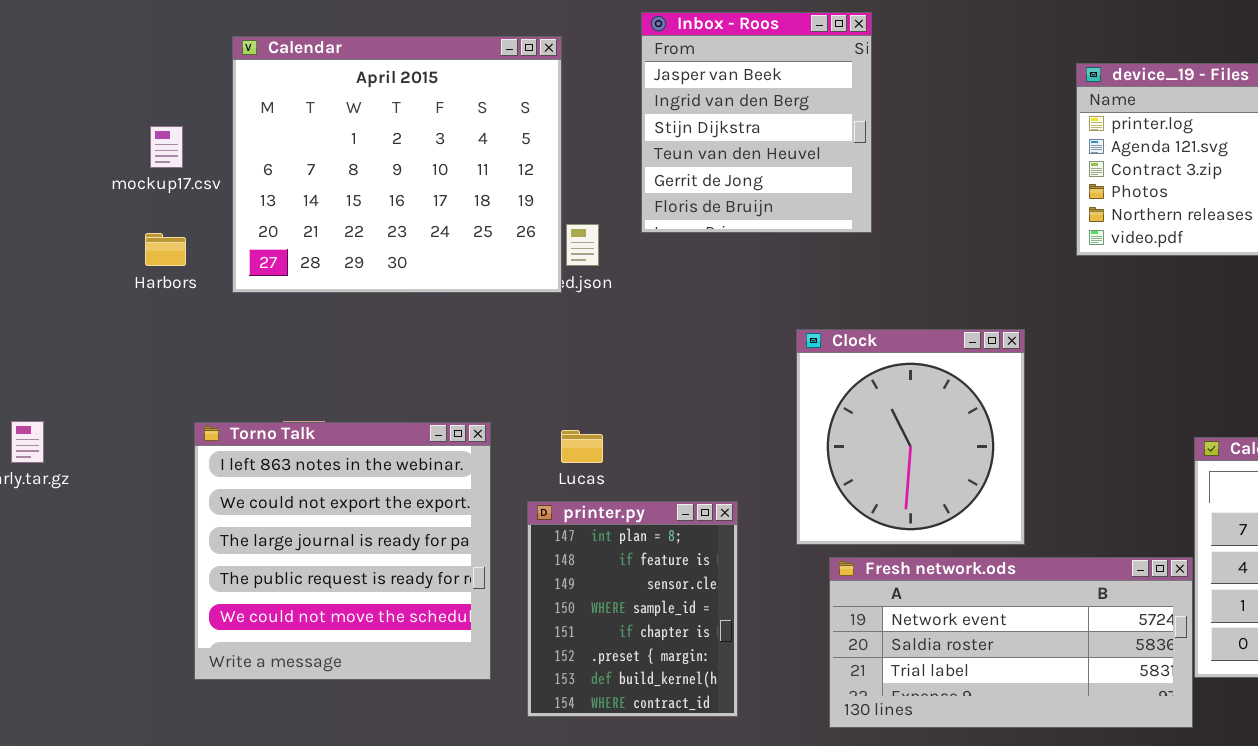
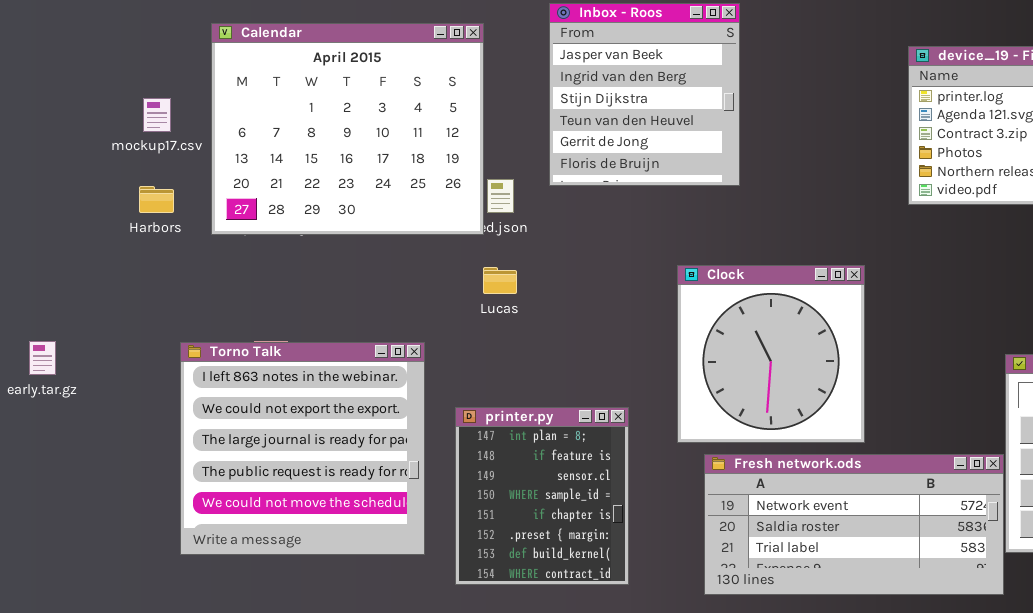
Lucas: [561,430,603,463] -> [483,267,517,294], moved

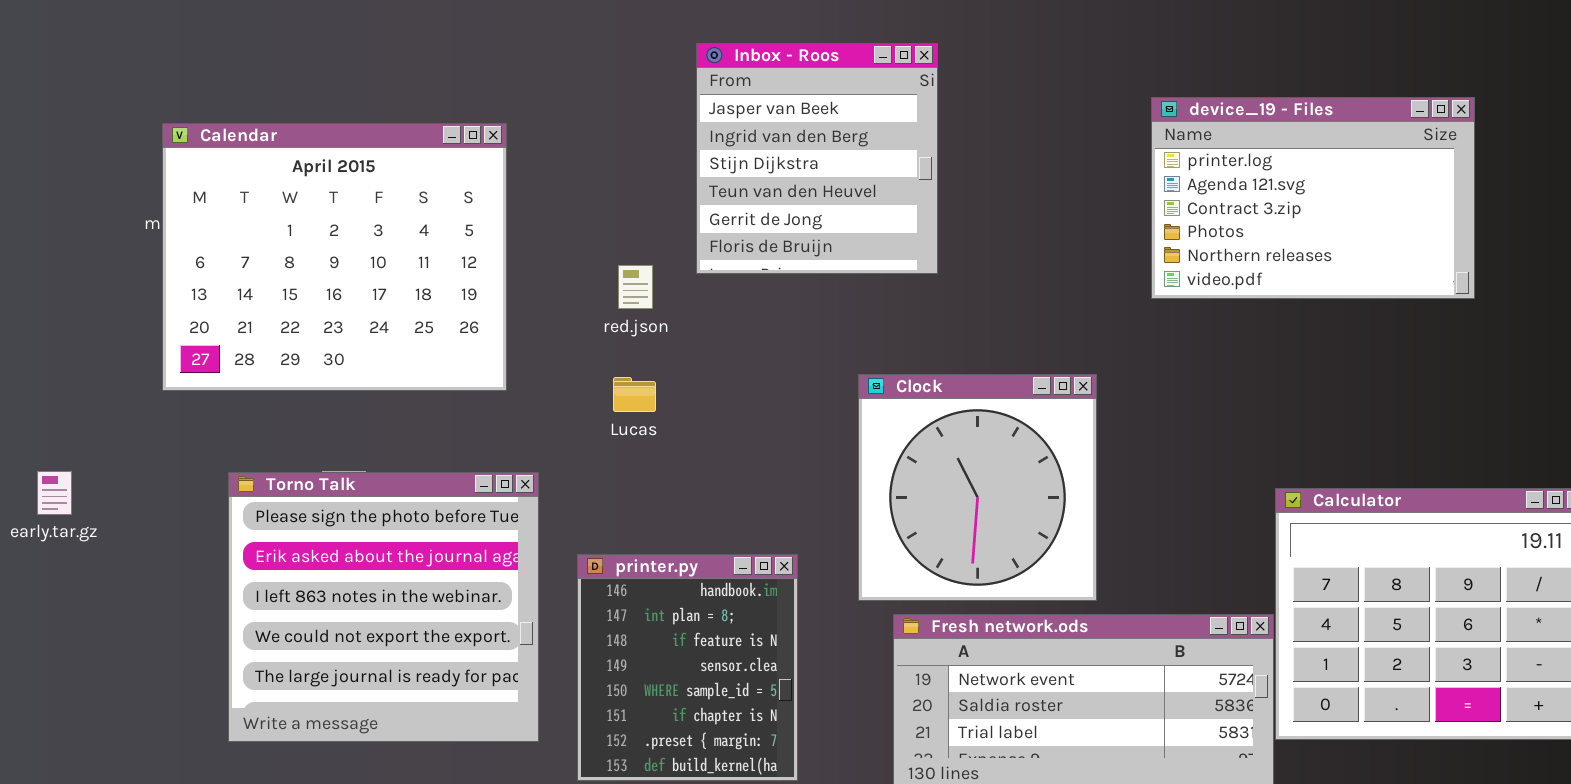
Calendar: [211,23,484,235] -> [162,123,507,391], moved
Torno Talk: [180,342,425,555] -> [228,472,539,742], scrolled up 2 rows
printer.py: [455,407,629,585] -> [577,554,798,781], scrolled up 1 row

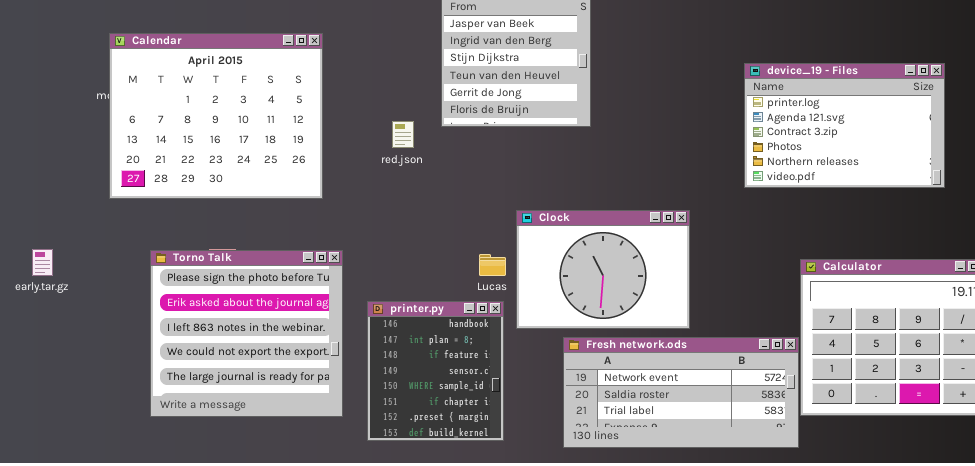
device_19 - Files: [1151,97,1475,299] -> [744,63,945,188], moved
Clock: [858,374,1097,601] -> [516,210,690,329], resized
Lucas: [613,377,656,412] -> [479,254,506,276], moved

